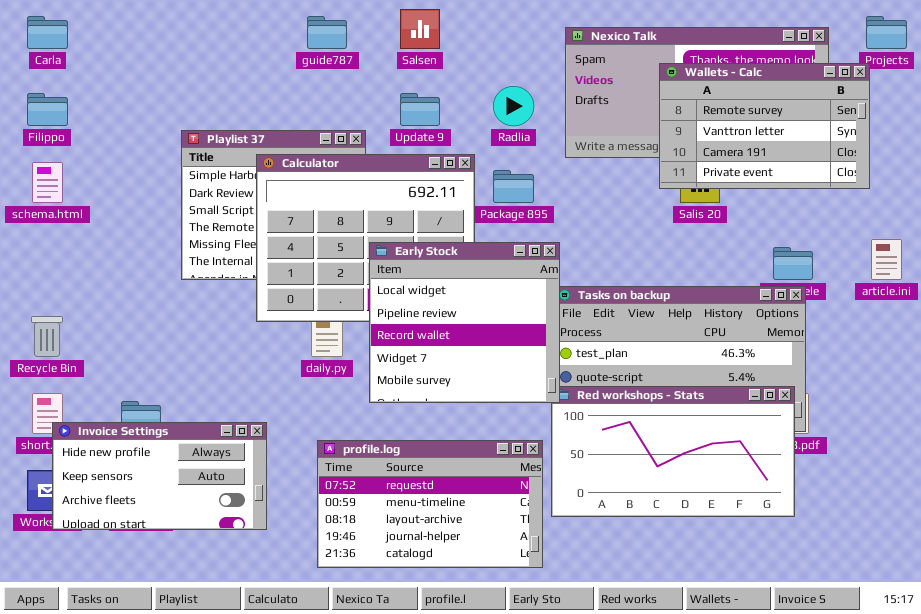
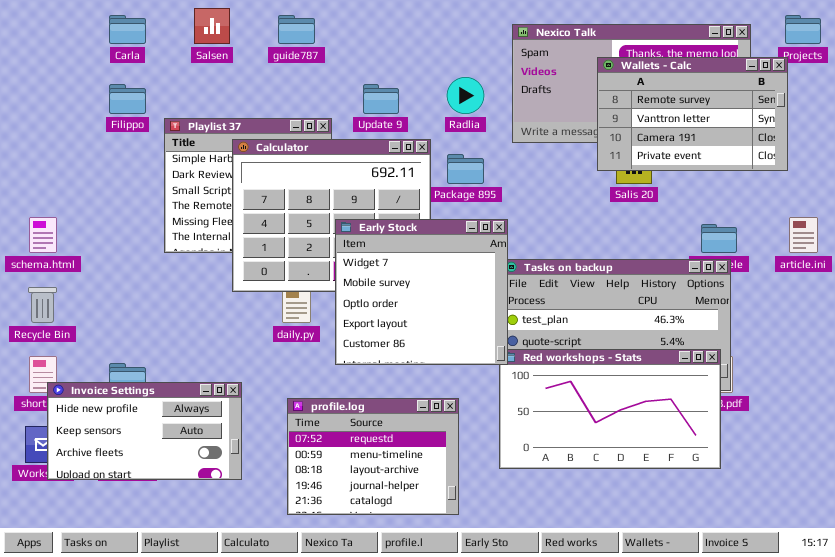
Salsen: [400,9,440,49] -> [194,8,230,44], moved
Carla: [27,16,68,49] -> [109,15,146,44], moved
Filippo: [27,93,68,126] -> [109,84,146,114], moved
schema.html: [32,162,63,203] -> [29,217,57,253], moved
Early Stock: [369,242,560,403] -> [335,219,508,365], scrolled down 3 rows
profile.log: [317,440,543,568] -> [287,398,459,515], resized

